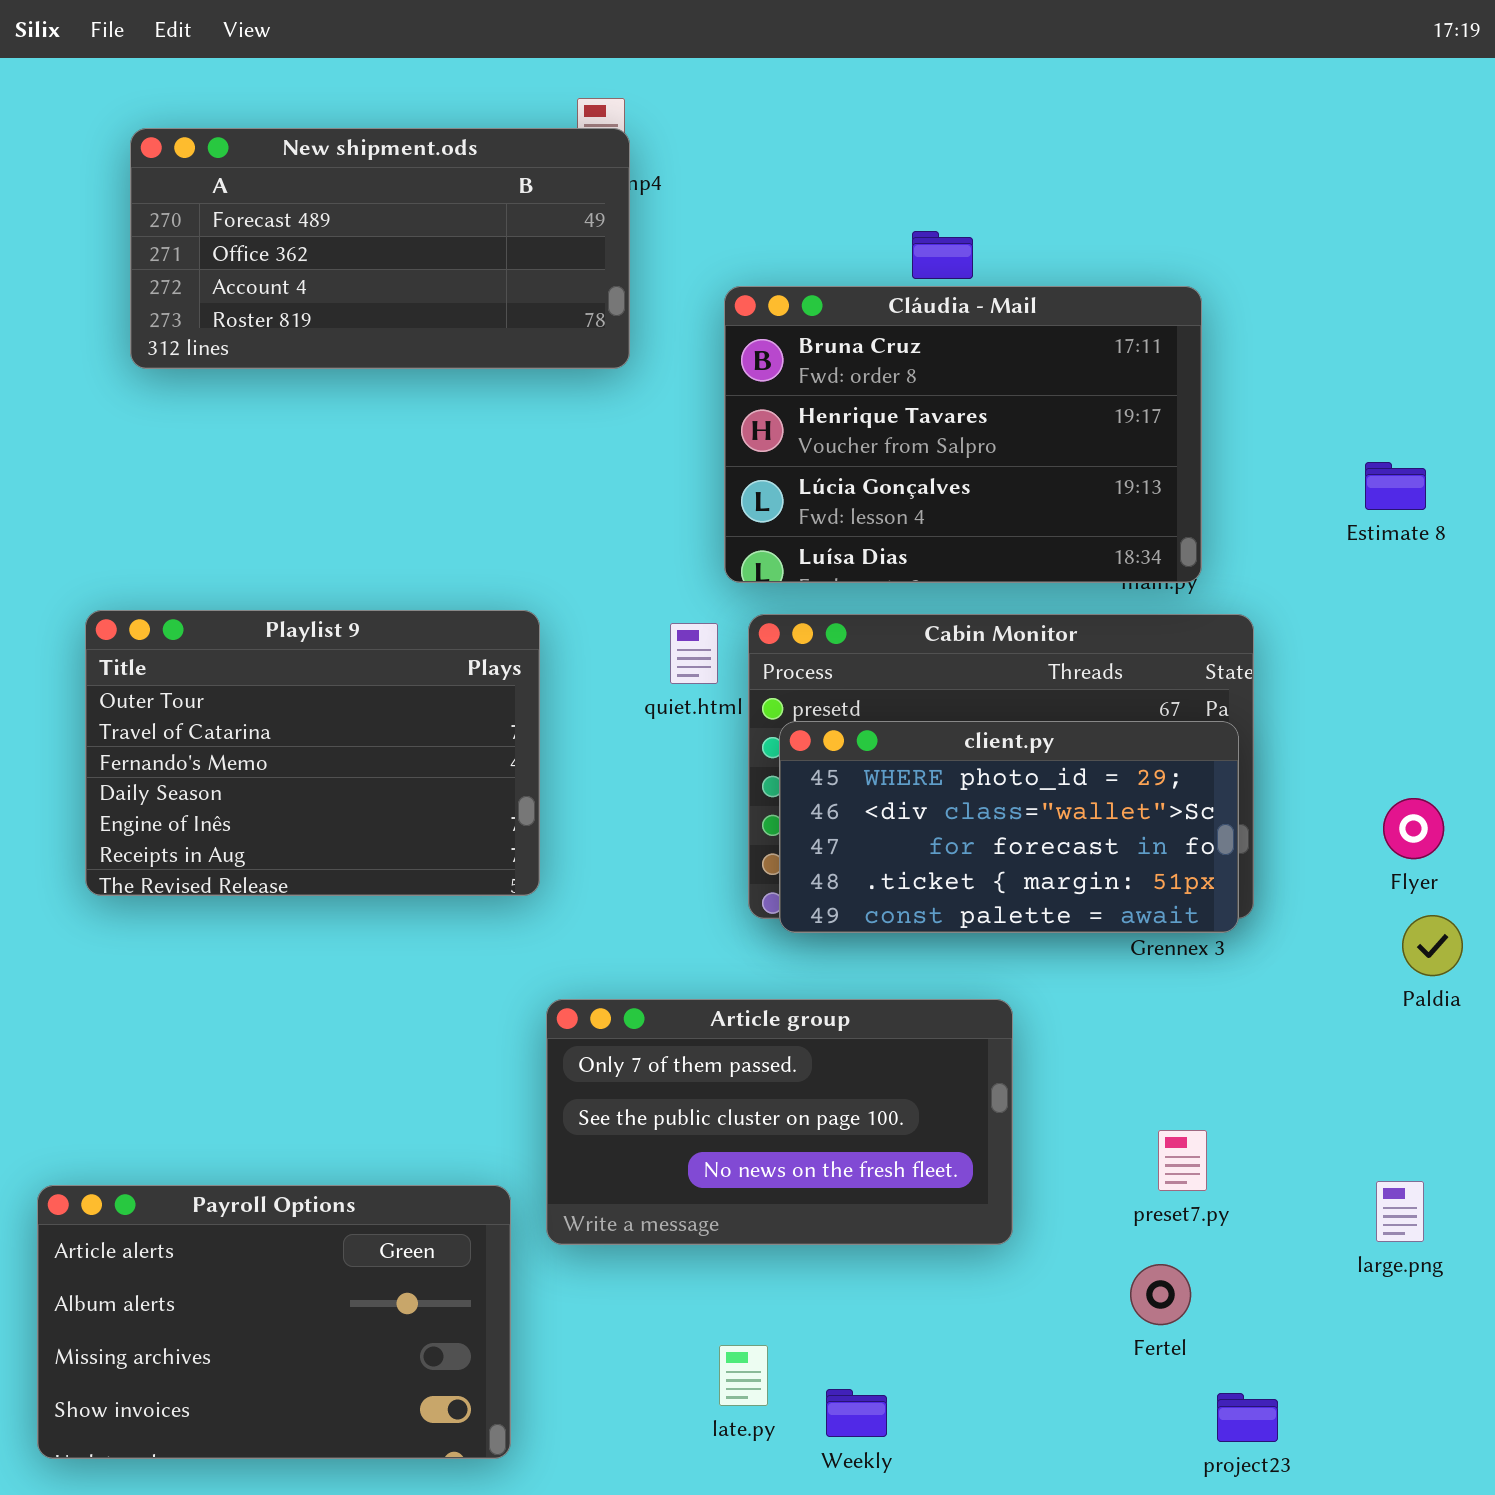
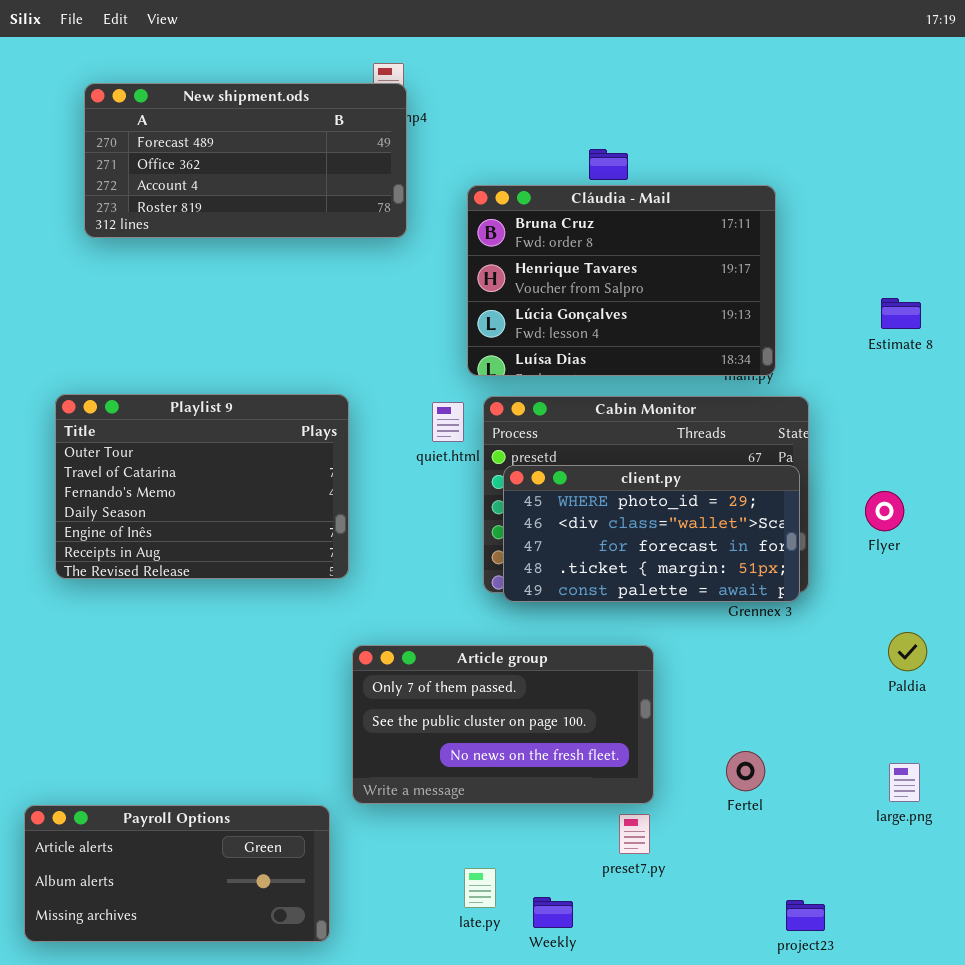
Flyer: [1383,798,1444,859] -> [865,491,904,531], moved
Paldia: [1402,915,1463,976] -> [888,632,927,671], moved
preset7.py: [1158,1130,1207,1191] -> [619,814,650,854], moved
Payroll Options: [37,1185,511,1459] -> [24,805,330,942], resized
Fertel: [1130,1264,1191,1325] -> [726,751,765,791], moved

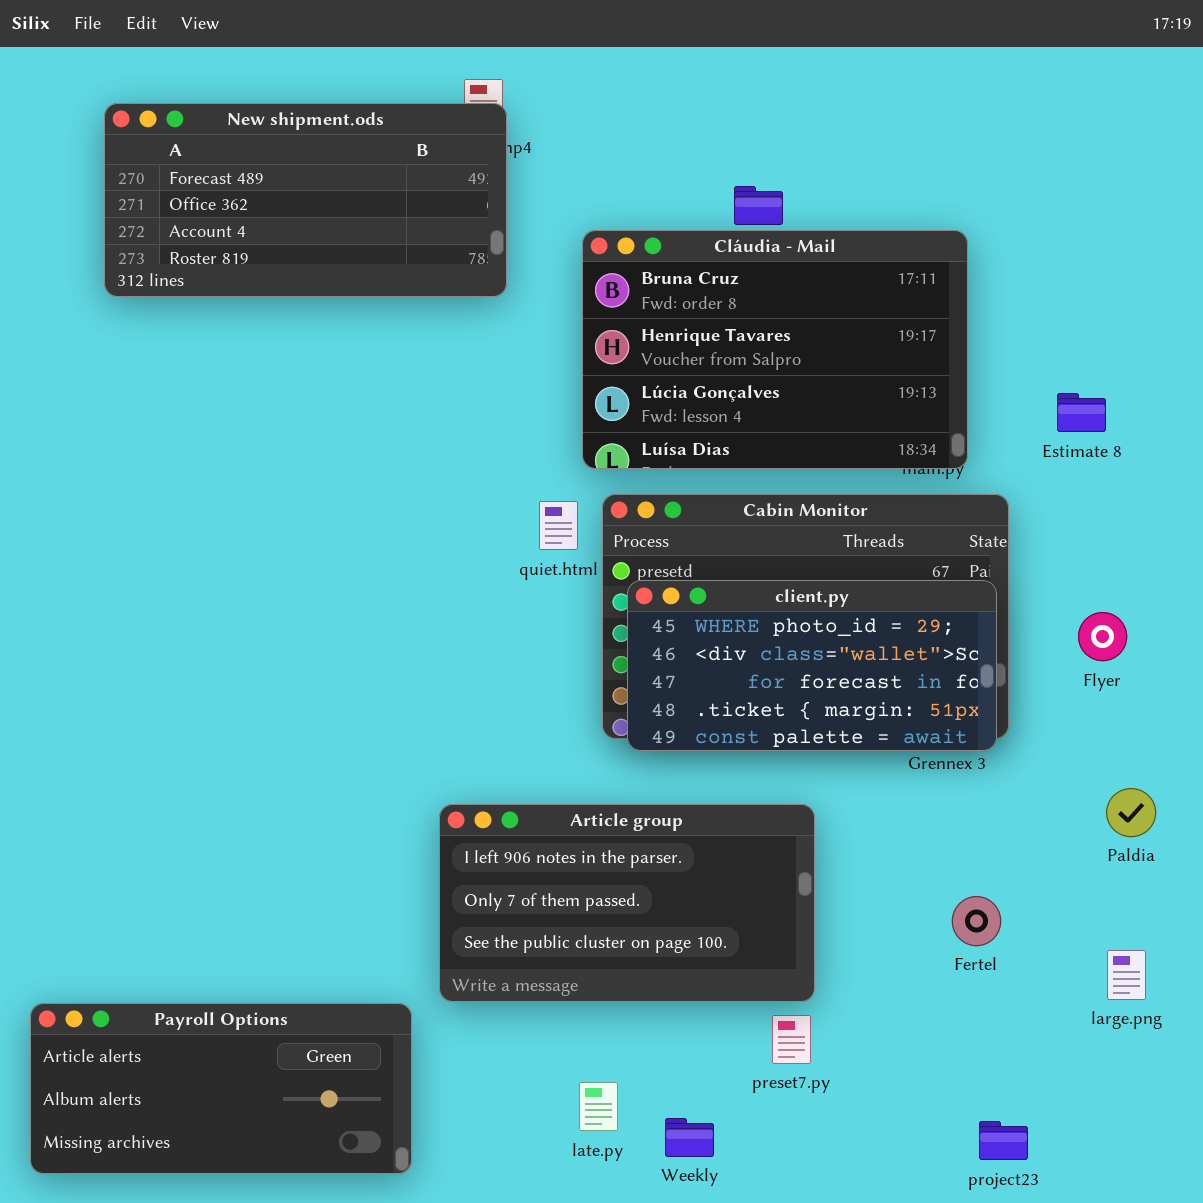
Estimate 8: [881,298,921,329] -> [1057,393,1106,432], moved
Playlist 9: [55,394,349,579] -> none, closed
Article group: [352,645,654,804] -> [439,804,815,1002], scrolled up 1 row
Fertel: [726,751,765,791] -> [952,896,1001,946], moved

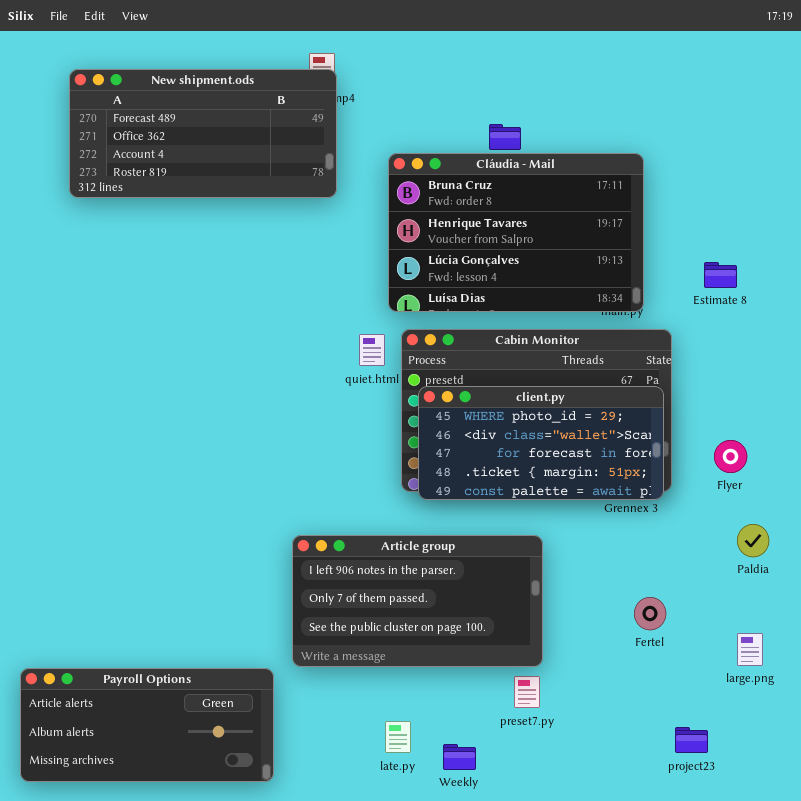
Flyer: [1078,612,1127,661] -> [714,440,747,473], moved
project23: [979,1121,1028,1160] -> [675,727,708,753], moved

